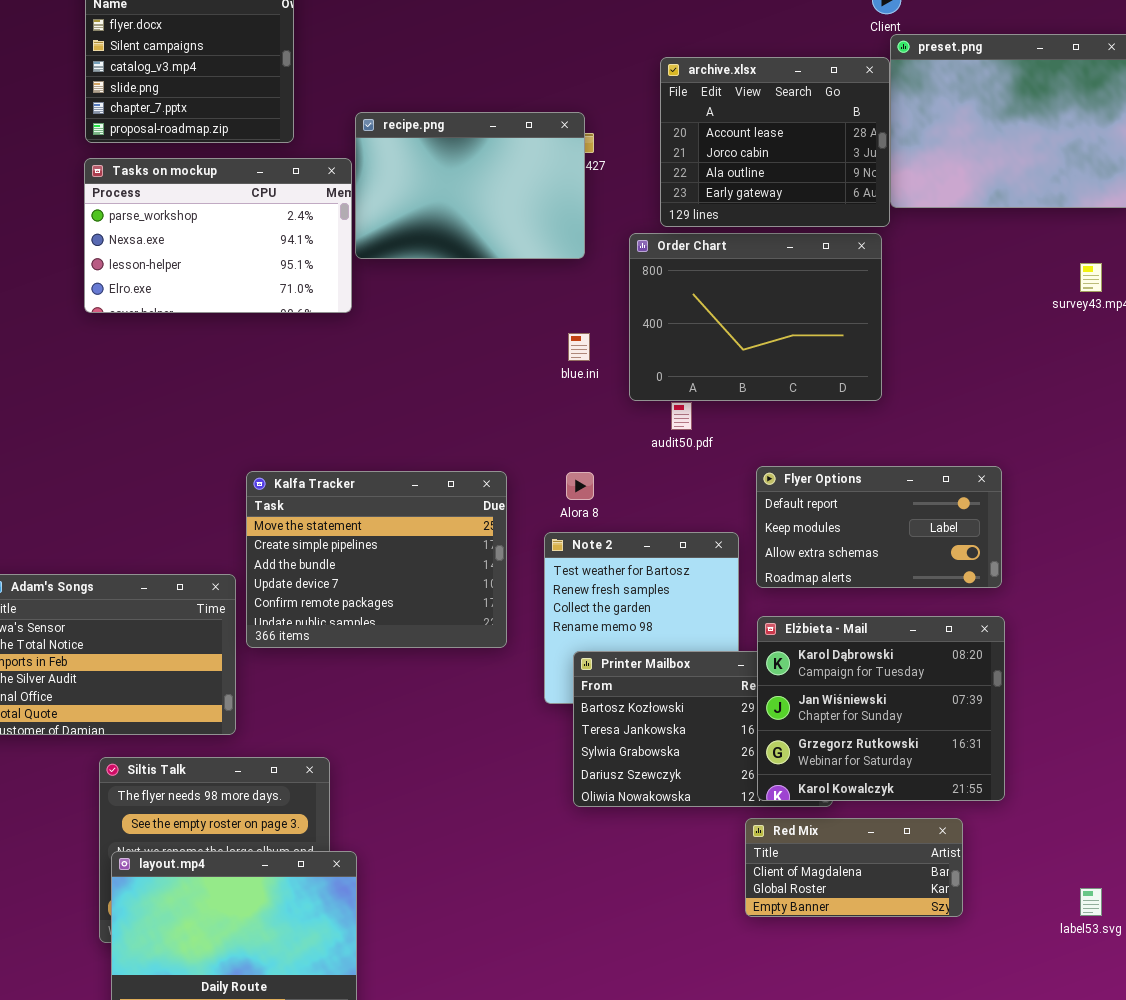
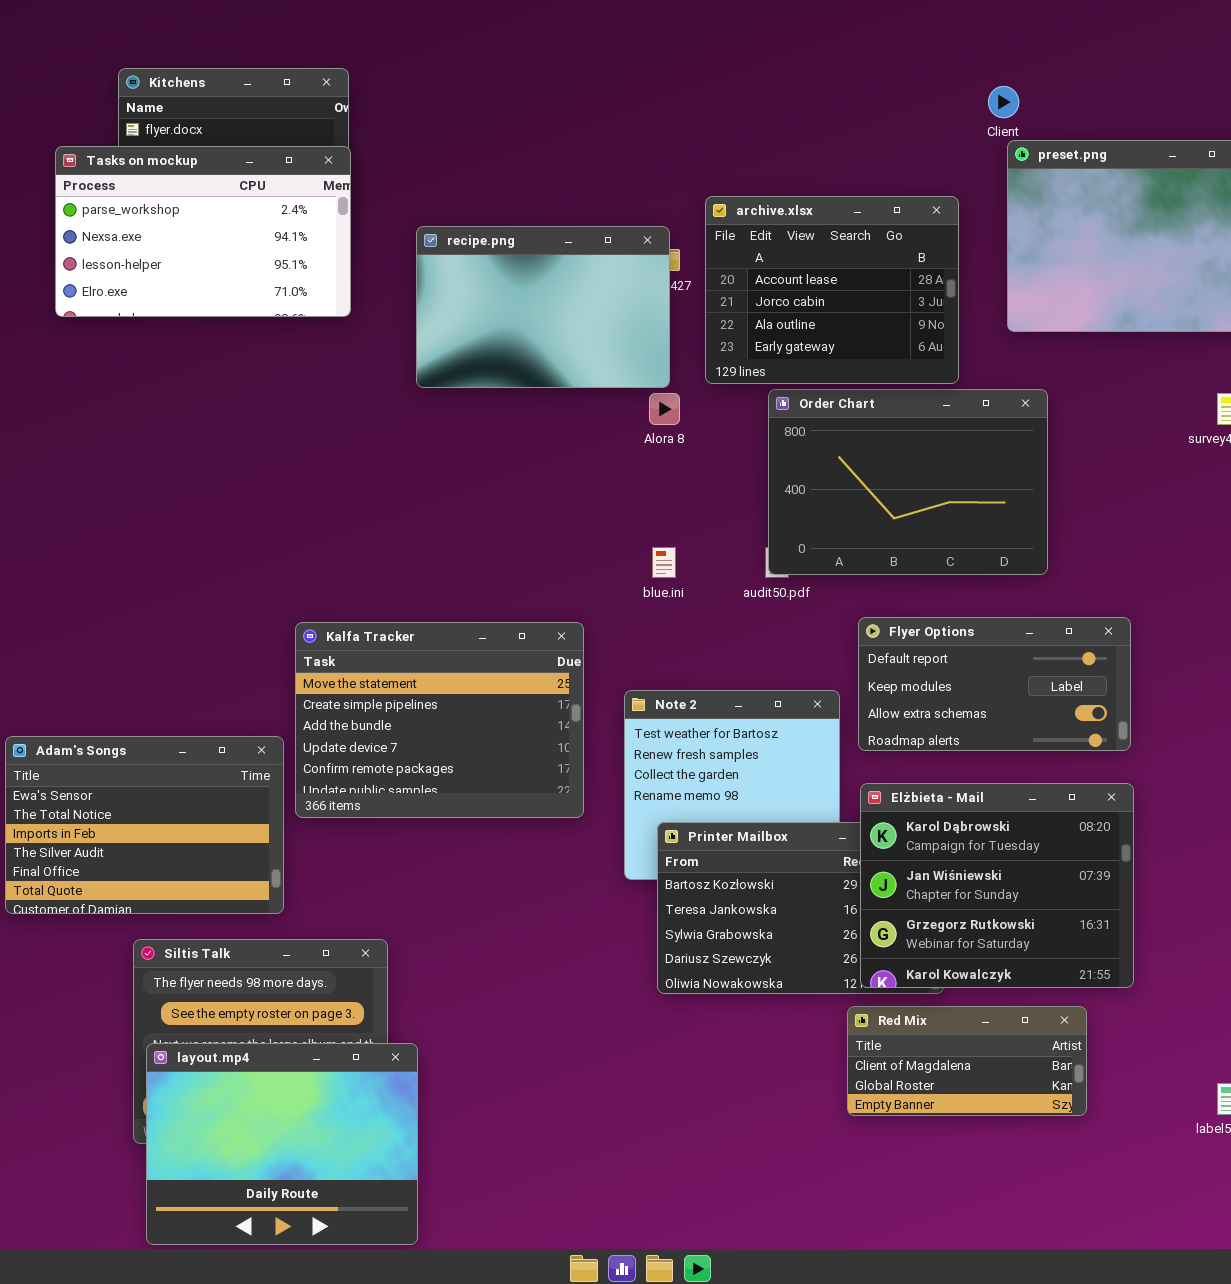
archive.xlsx: [660,57,890,227] -> [705,196,959,384], moved
Tasks on mockup: [84,158,352,313] -> [55,146,351,317], moved
Order Chart: [629,233,882,401] -> [768,389,1048,575], moved
blue.ini: [568,333,590,361] -> [652,547,676,578], moved
Alora 8: [566,472,594,500] -> [649,393,680,425], moved

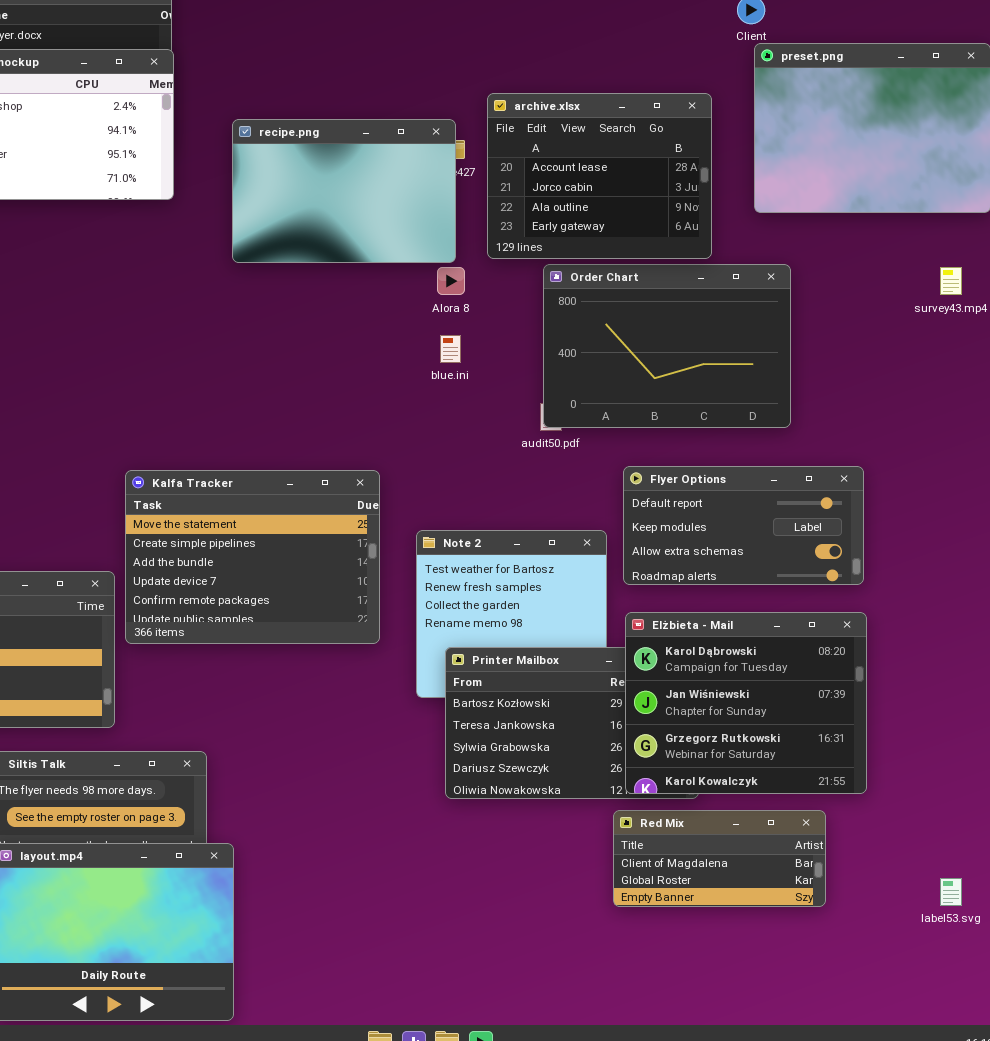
blue.ini: [652,547,676,578] -> [440,335,461,363], moved

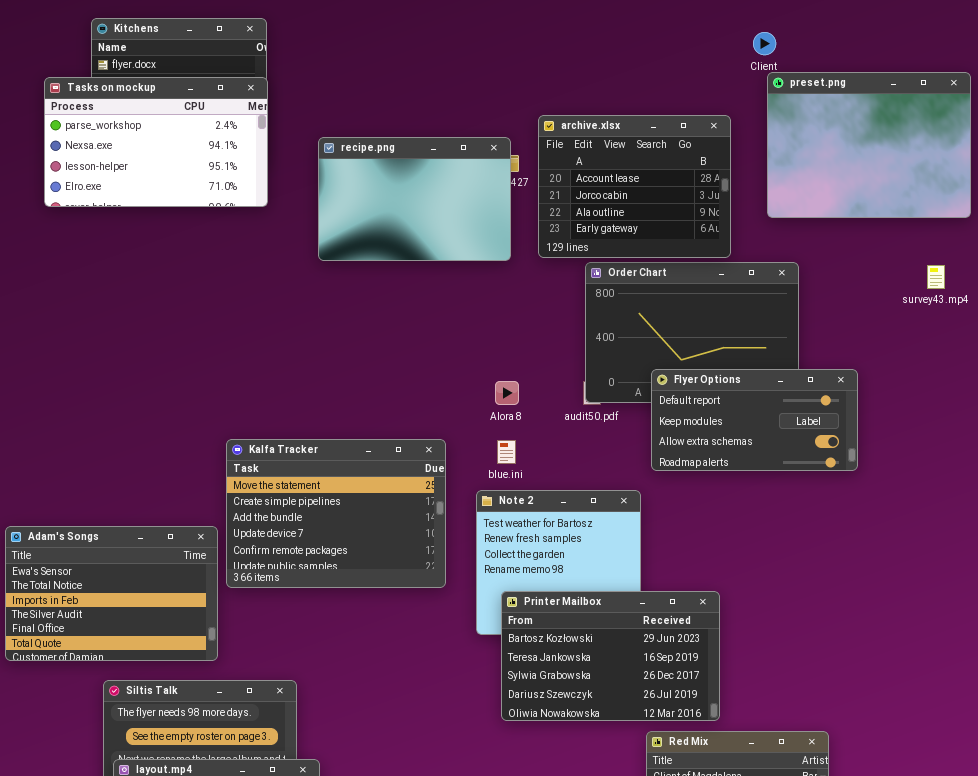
Alora 8: [437,267,465,295] -> [495,381,519,405], moved
blue.ini: [440,335,461,363] -> [497,440,516,464], moved
Flyer Options: [623,466,864,585] -> [651,369,858,471], moved
Elżbieta - Mail: [625,612,867,794] -> none, closed

